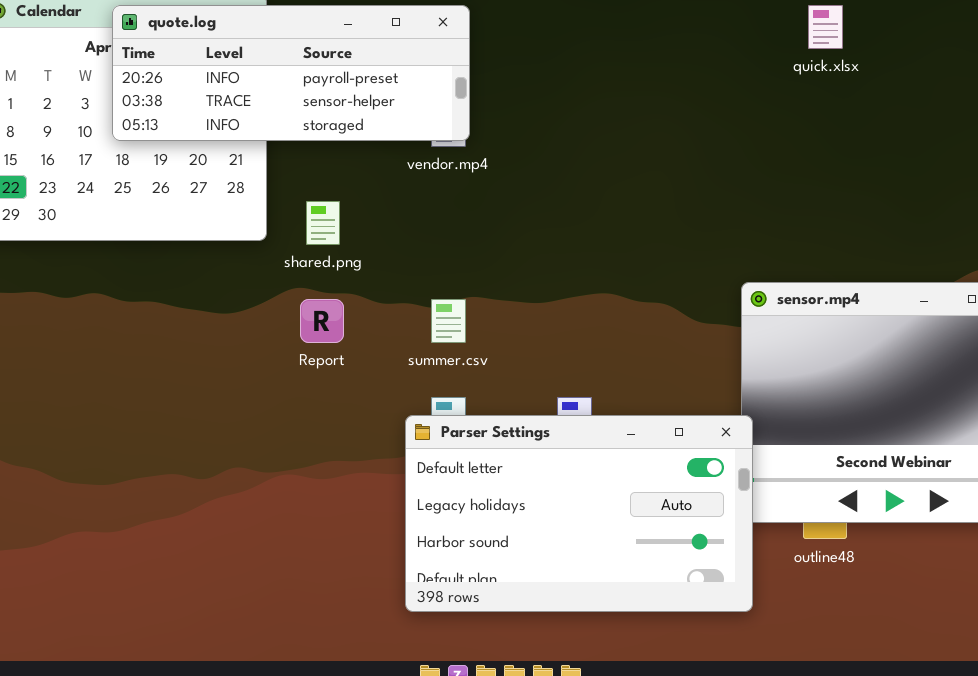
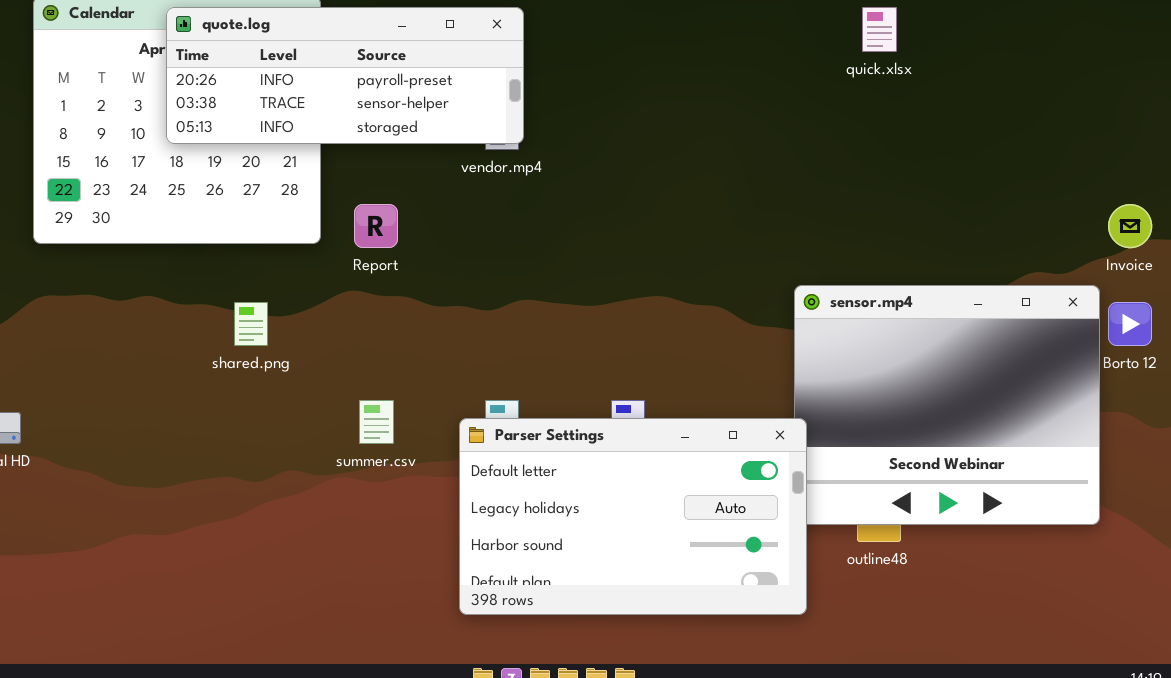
shared.png: [306,201,340,245] -> [234,302,268,346], moved
Report: [300,299,344,343] -> [354,204,398,248], moved
summer.csv: [431,299,466,343] -> [359,400,394,444], moved

